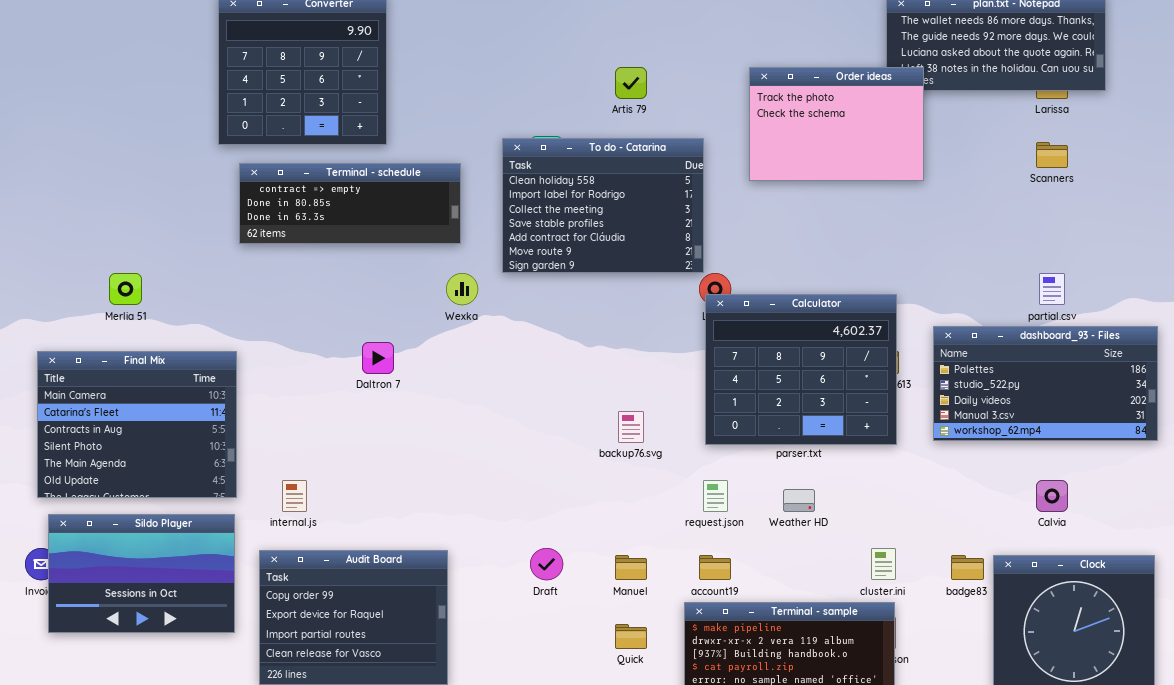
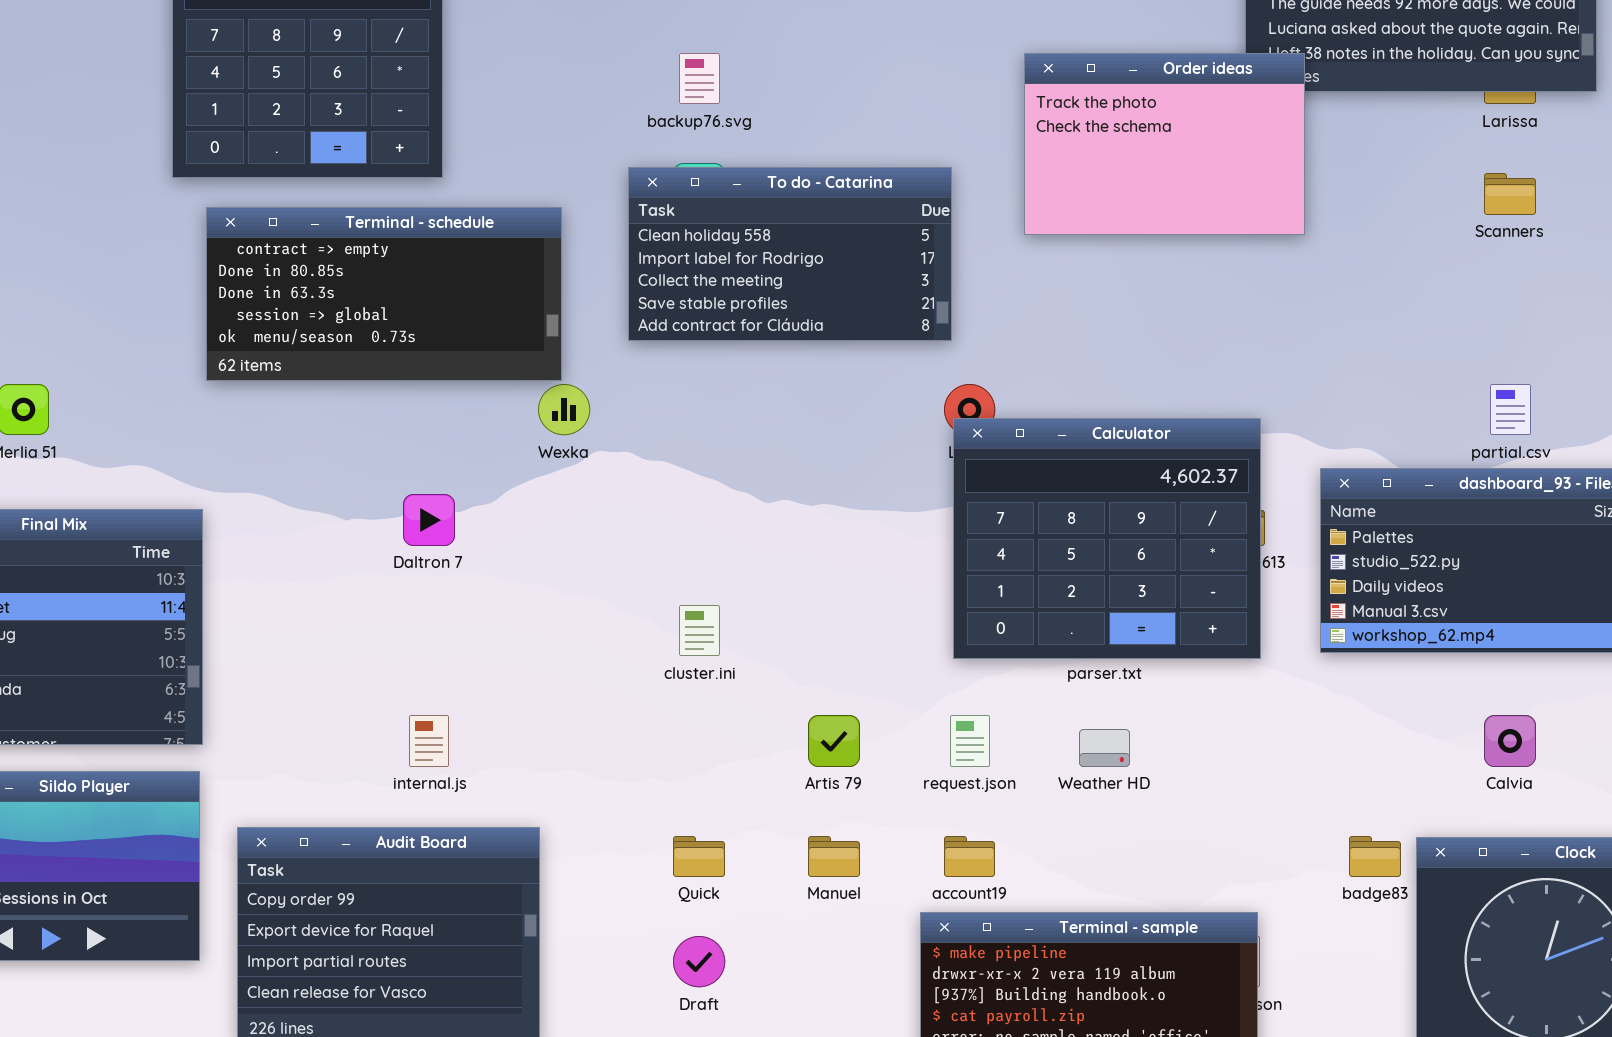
Artis 79: [615,67,647,99] -> [808,715,860,767], moved
To do - Catarina: [502,138,704,273] -> [628,167,952,341], resized
Terminal - schedule: [239,163,461,244] -> [206,207,562,381], resized
backup76.svg: [618,411,644,443] -> [679,53,720,104], moved
internal.js: [282,480,307,512] -> [409,715,449,767], moved
Draft: [530,548,563,580] -> [673,936,725,987], moved
cluster.ini: [871,548,896,580] -> [679,605,720,656], moved
Quick: [615,624,647,649] -> [673,836,725,877], moved

